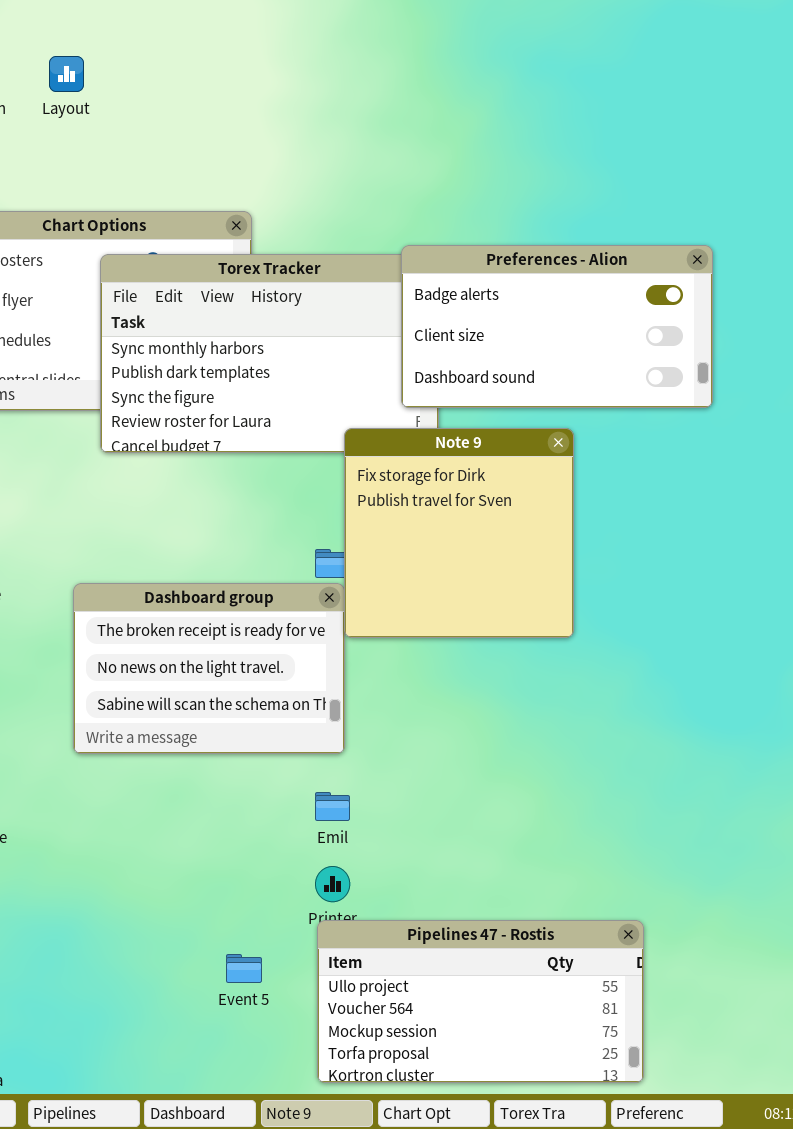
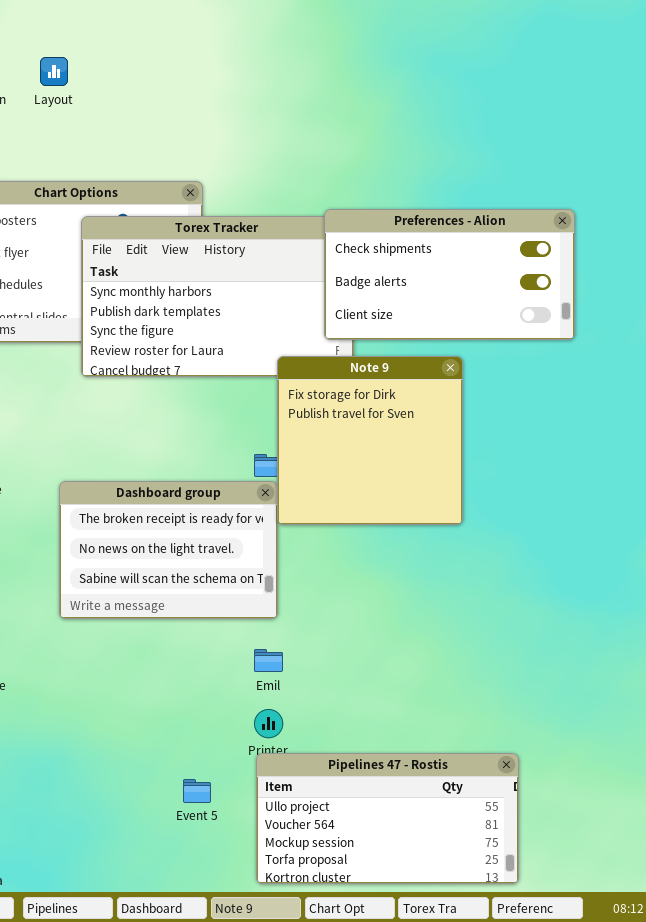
Preferences - Alion: [401,245,713,408] -> [324,209,575,340], scrolled up 1 row

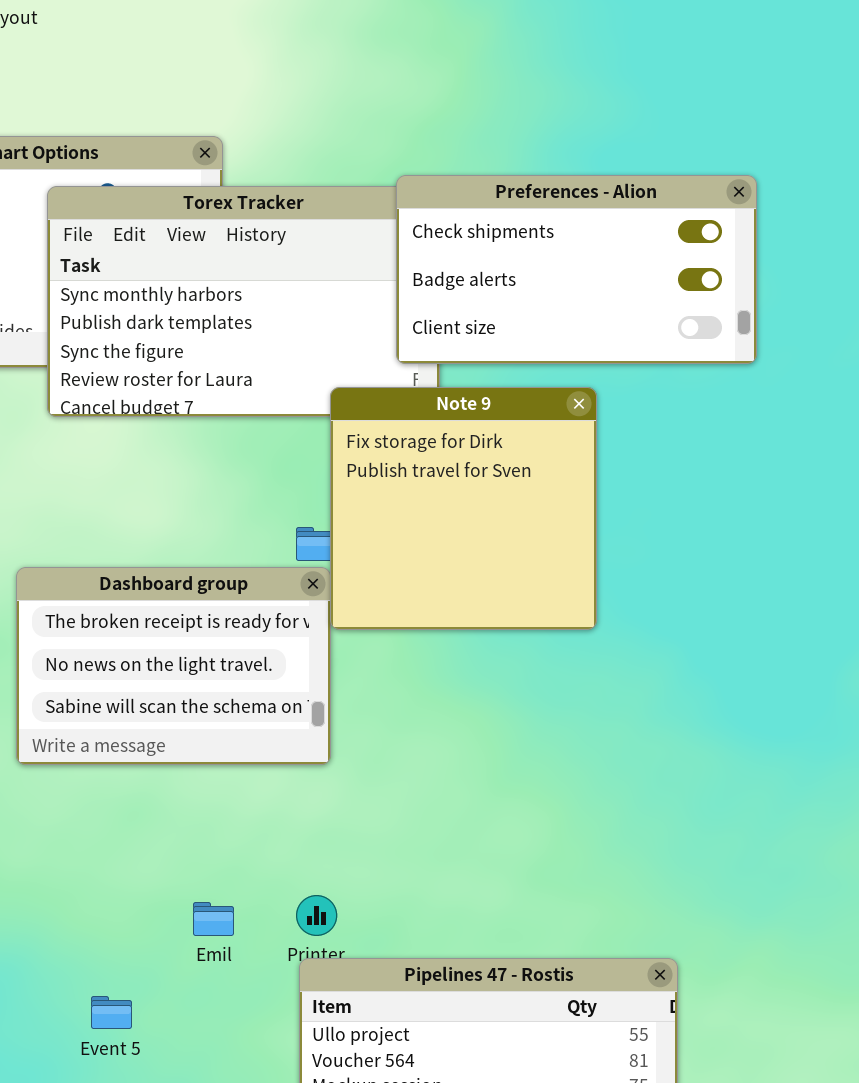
Emil: [254,649,283,672] -> [193,902,234,936], moved
Event 5: [183,779,211,803] -> [91,996,132,1029], moved

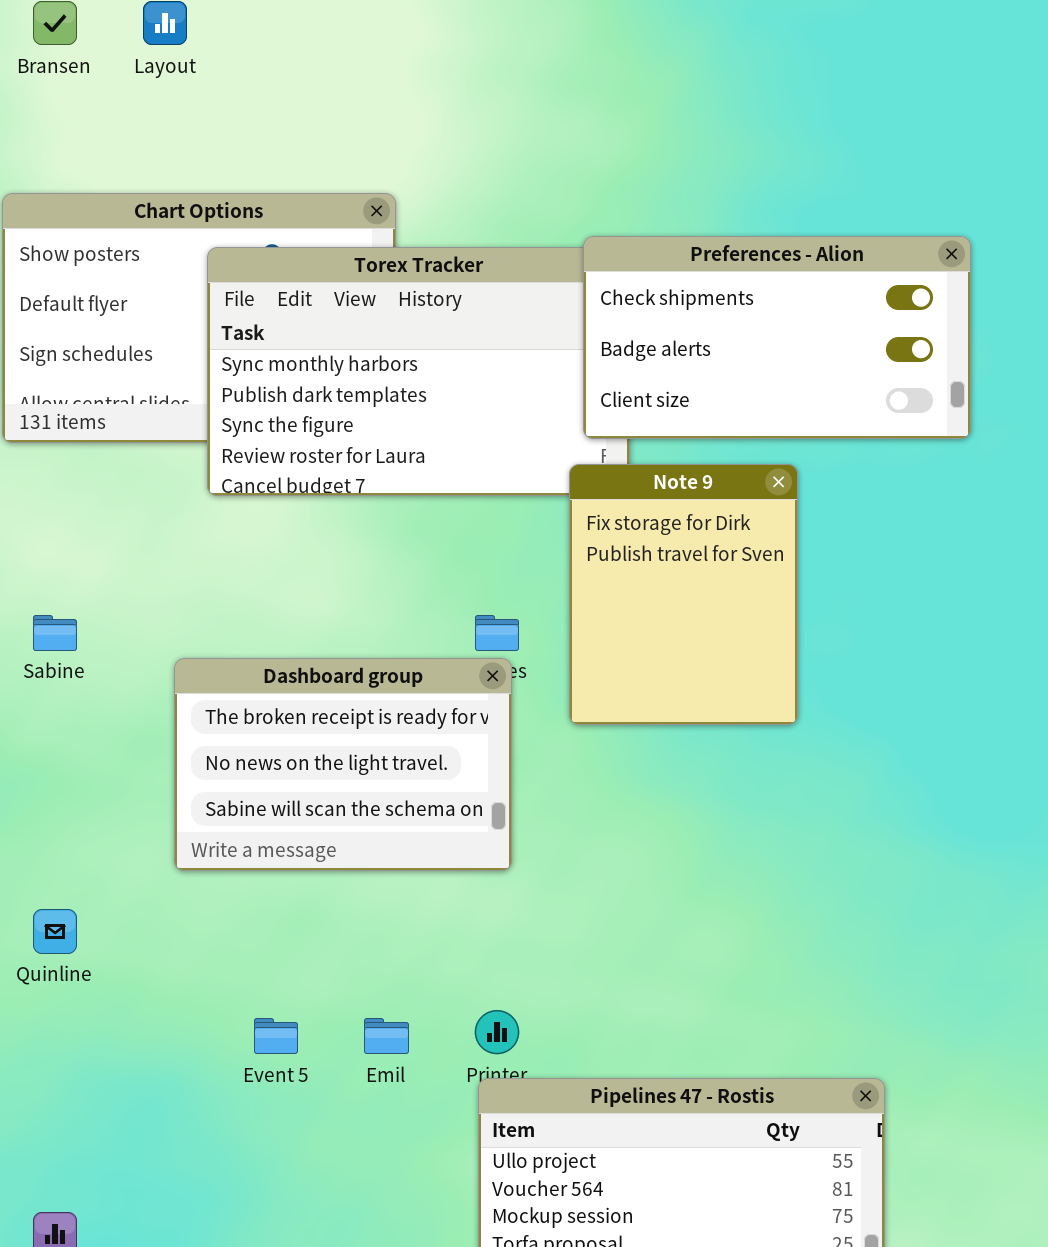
Note 9: [330,387,597,630] -> [569,464,798,725], resized
Event 5: [91,996,132,1029] -> [254,1018,298,1054], moved

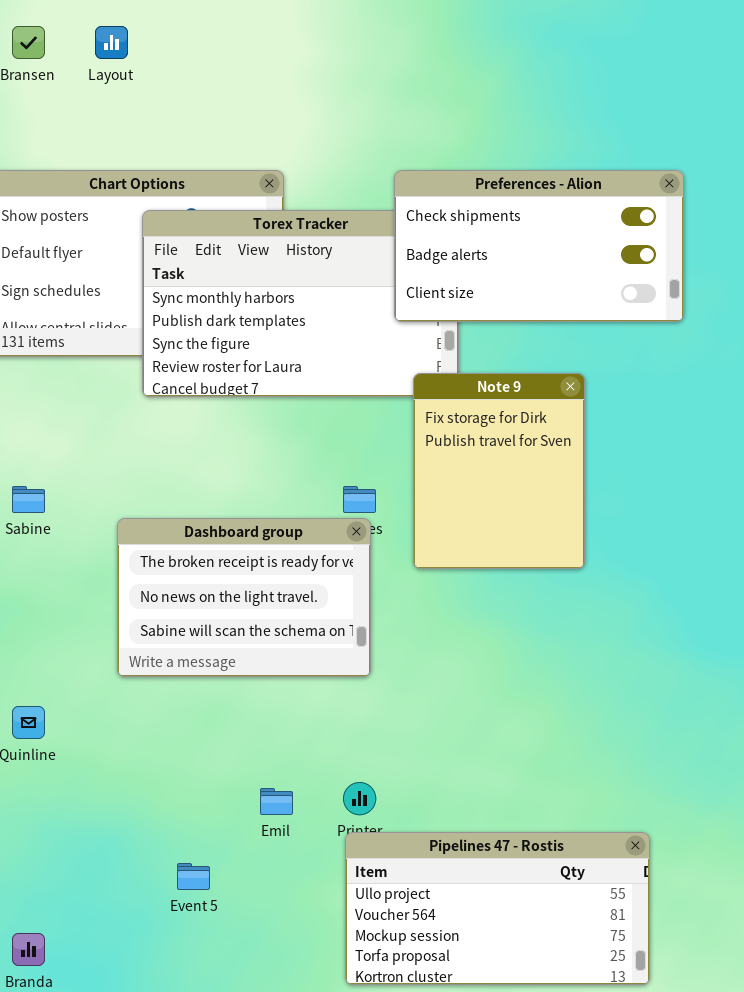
Preferences - Alion: [583,236,971,439] -> [394,170,684,322], moved
Event 5: [254,1018,298,1054] -> [177,863,210,890], moved

